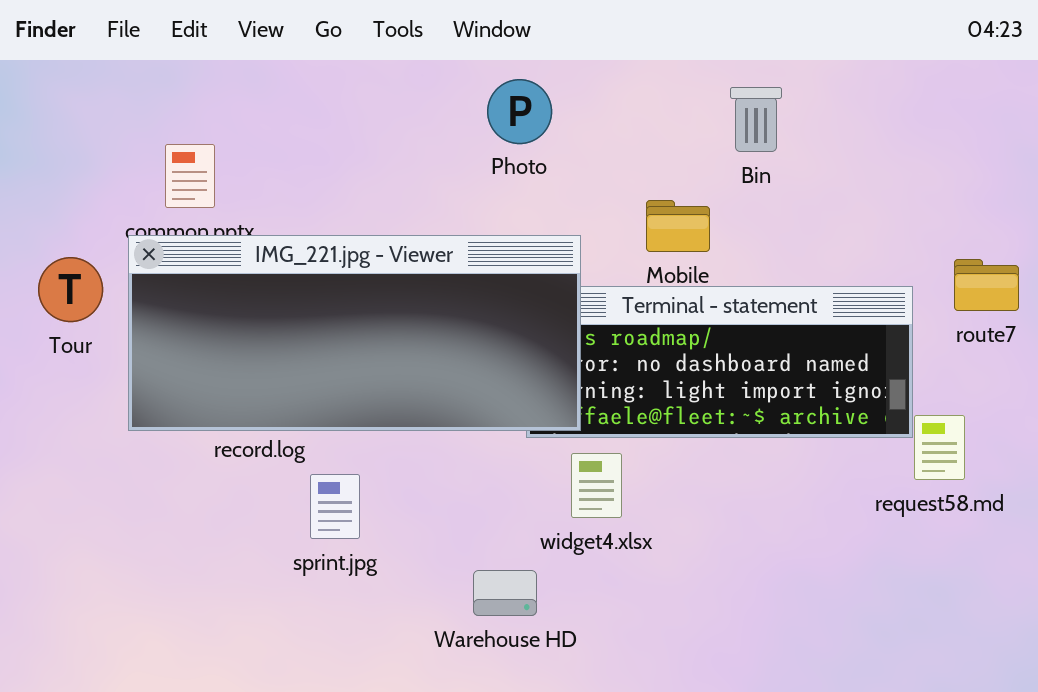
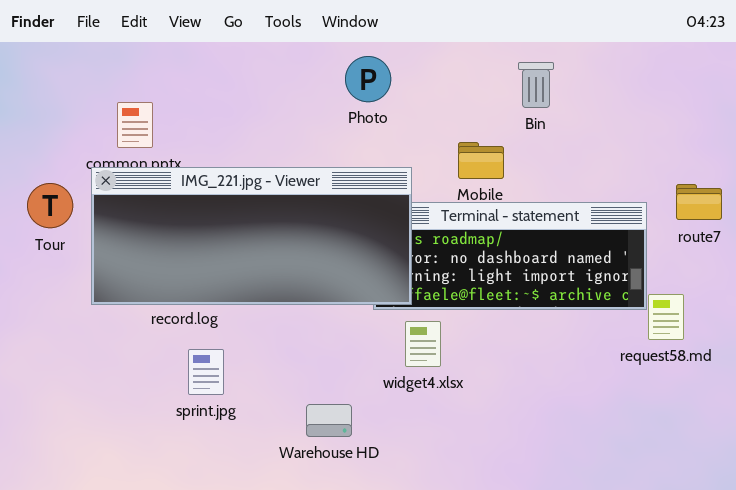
sprint.jpg: [310,474,360,539] -> [188,349,224,395], moved
Warehouse HD: [473,570,537,616] -> [306,404,352,437], moved

